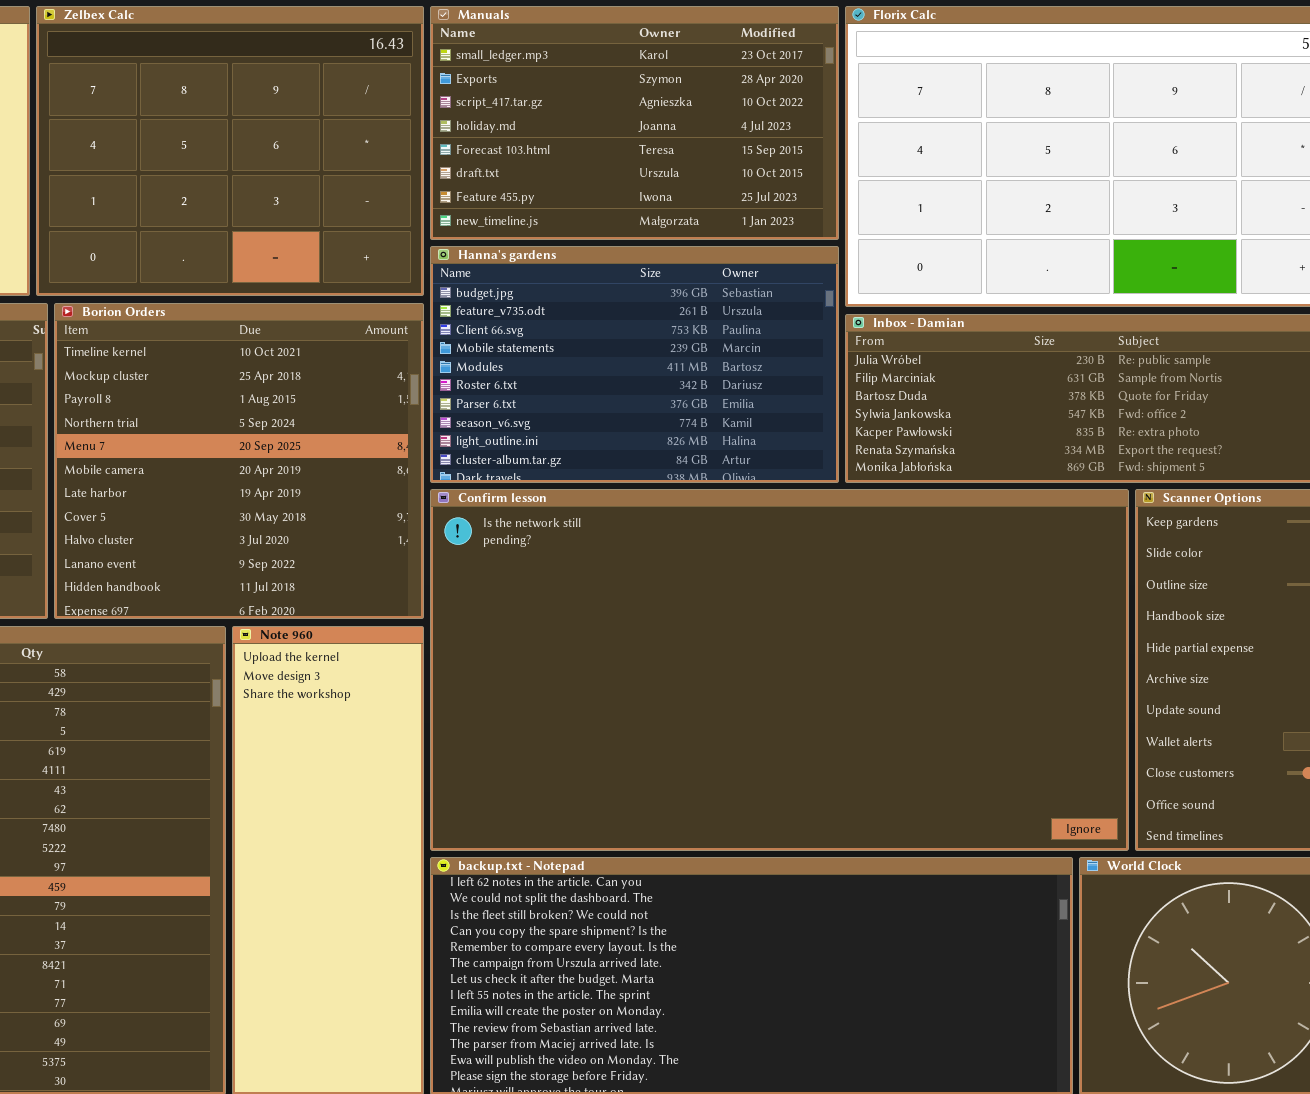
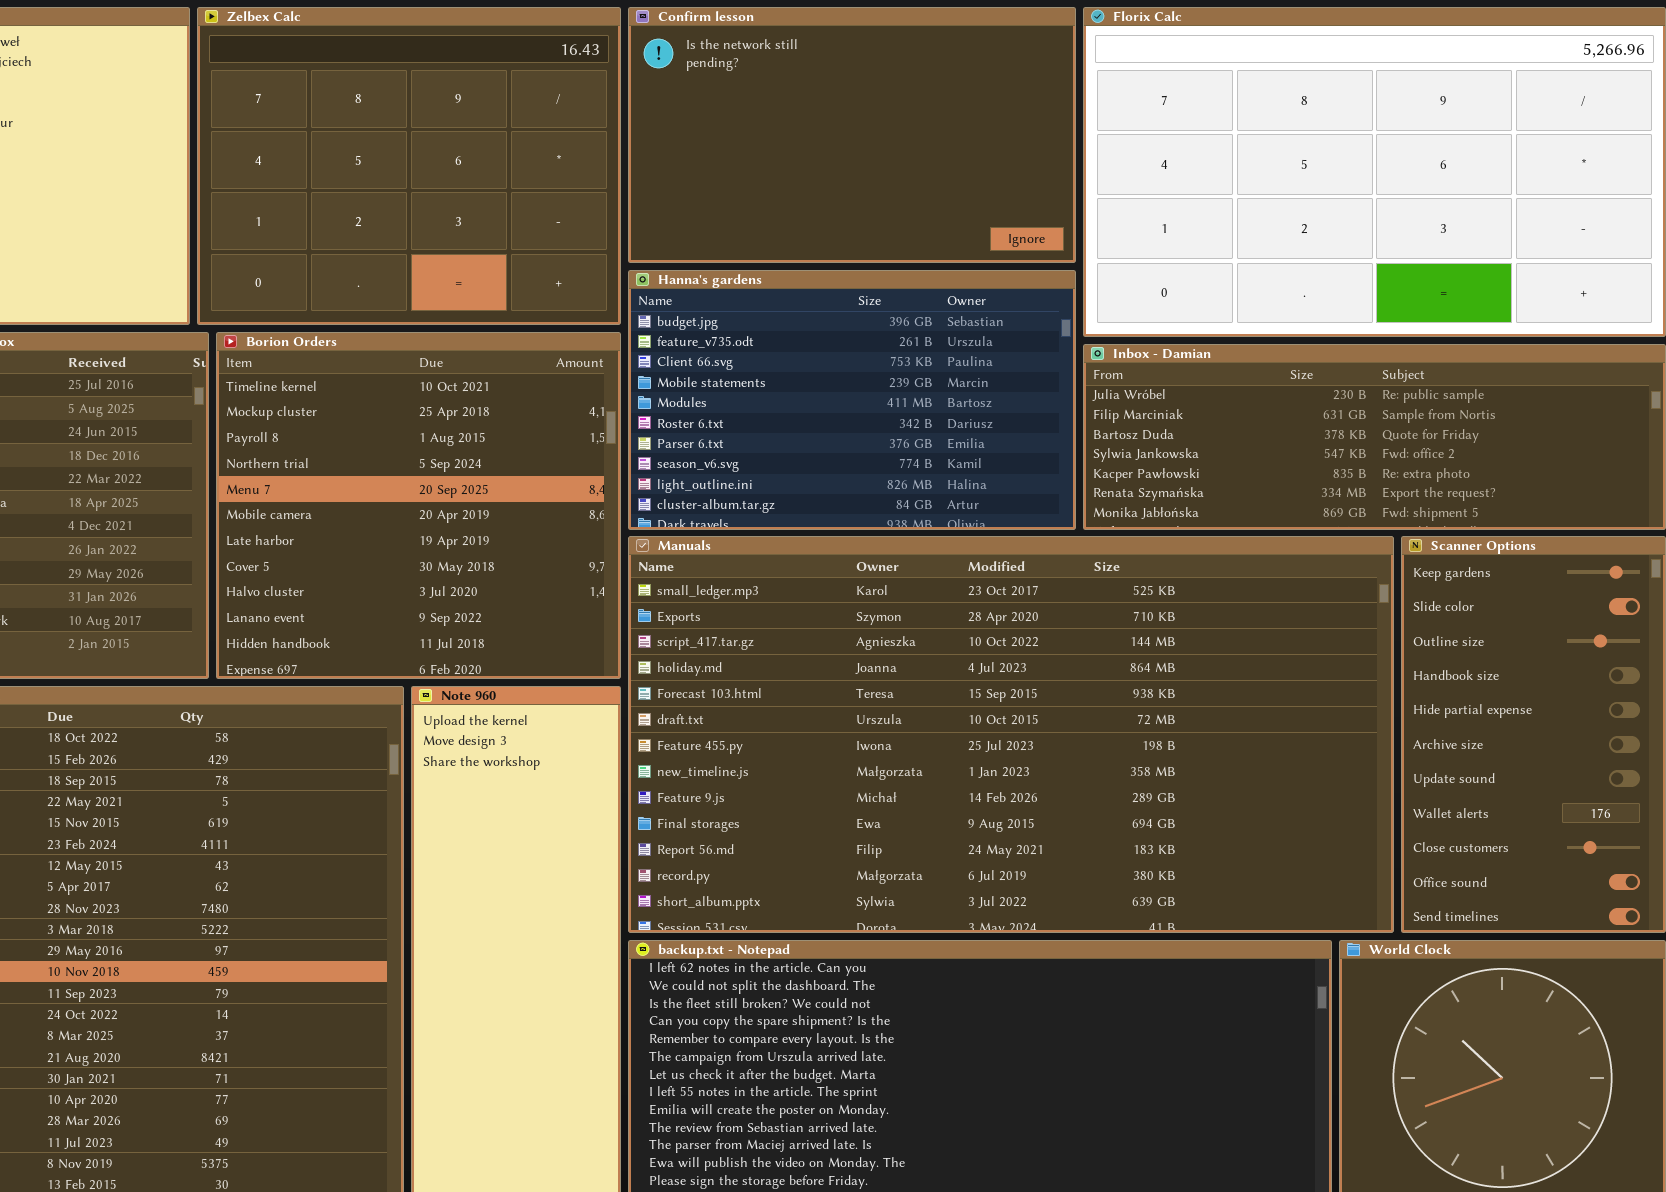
Manuals: [430,6,839,240] -> [628,536,1394,933], moved, resized
Confirm lesson: [430,489,1129,851] -> [628,7,1076,263], moved, resized

